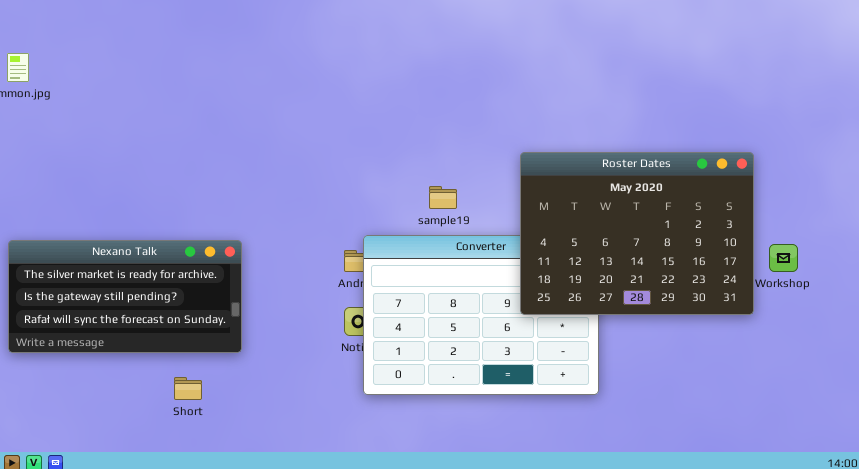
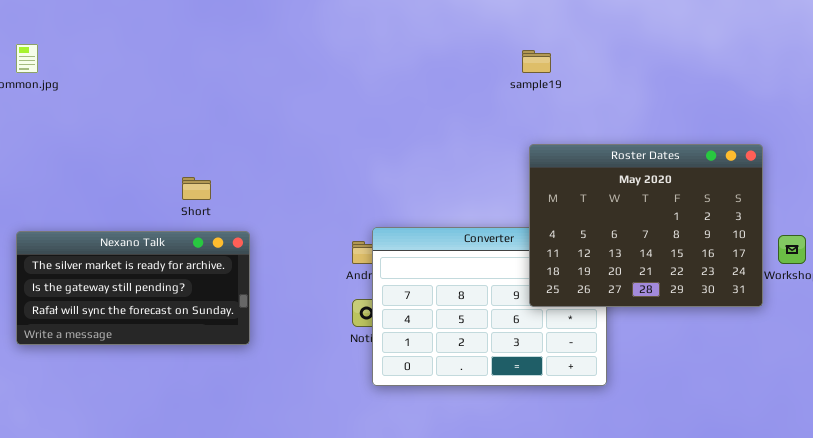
sample19: [429,186,457,209] -> [522,50,551,73], moved
Short: [174,377,202,400] -> [182,177,211,200], moved

